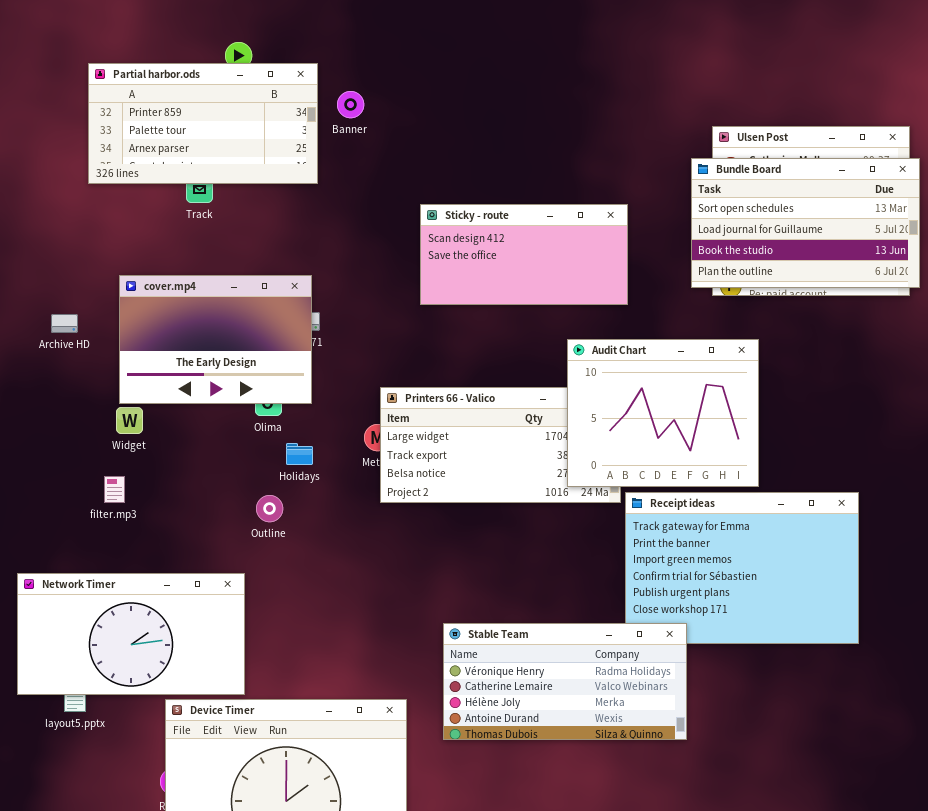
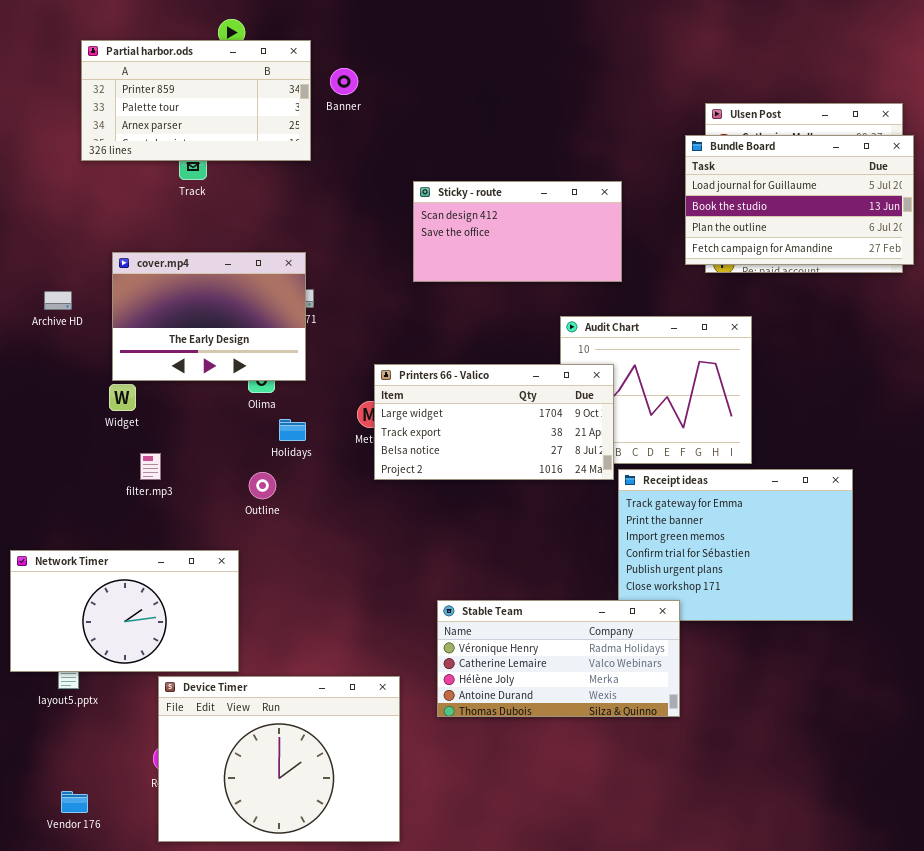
Bundle Board: [691,158,920,288] -> [685,135,914,265], scrolled down 1 row
Printers 66 - Valico: [380,387,621,503] -> [374,364,614,480], raised
filter.mp3: [104,476,125,503] -> [140,453,161,480], moved

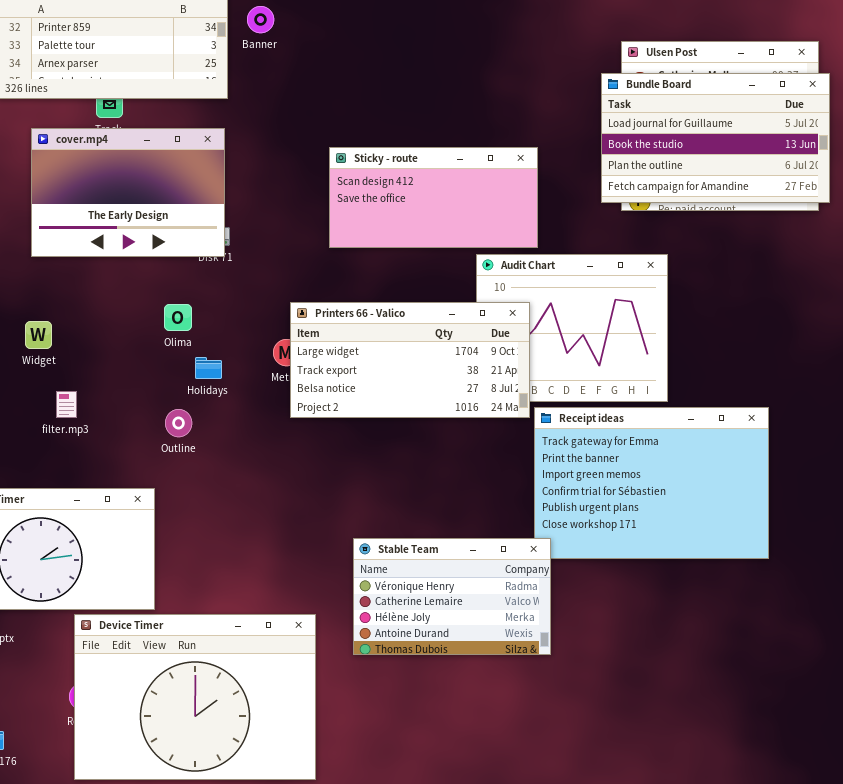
Sticky - route: [413,181,622,282] -> [329,147,538,248], moved
cover.mp4: [112,252,306,381] -> [31,128,225,257], moved
Stable Team: [437,600,680,717] -> [353,538,551,655], resized

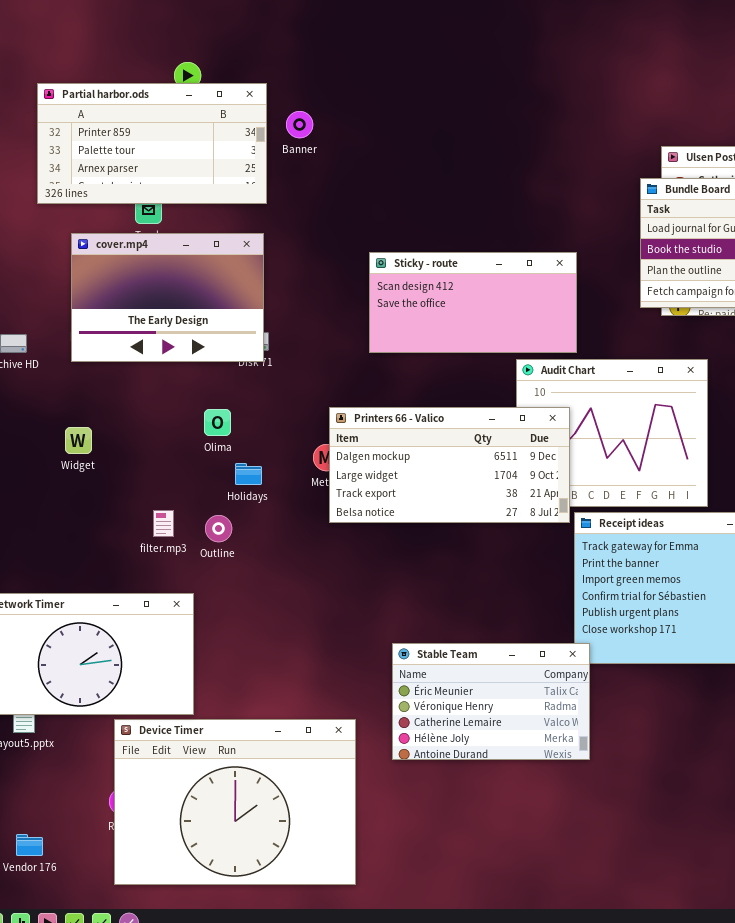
Printers 66 - Valico: [290,302,530,418] -> [329,407,570,523], scrolled up 1 row
filter.mp3: [56,391,77,418] -> [153,510,174,537], moved
Stable Team: [353,538,551,655] -> [392,643,590,760], scrolled up 1 row

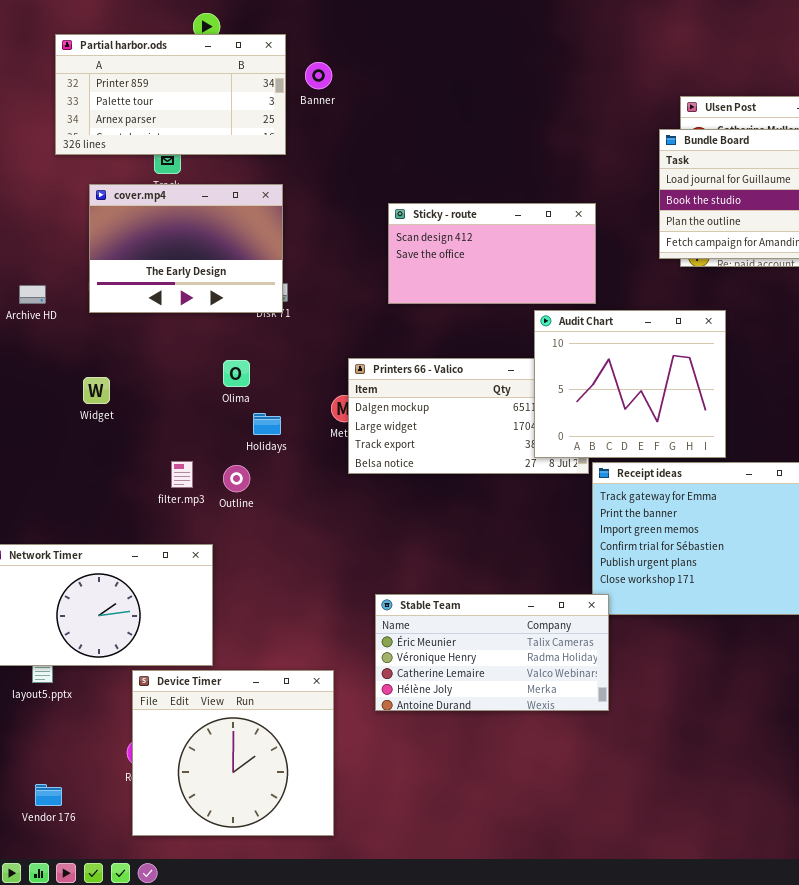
Audit Chart: [516,359,708,507] -> [534,310,726,458], raised
Stable Team: [392,643,590,760] -> [375,594,609,711], resized
Device Timer: [114,719,356,885] -> [132,670,334,836], resized

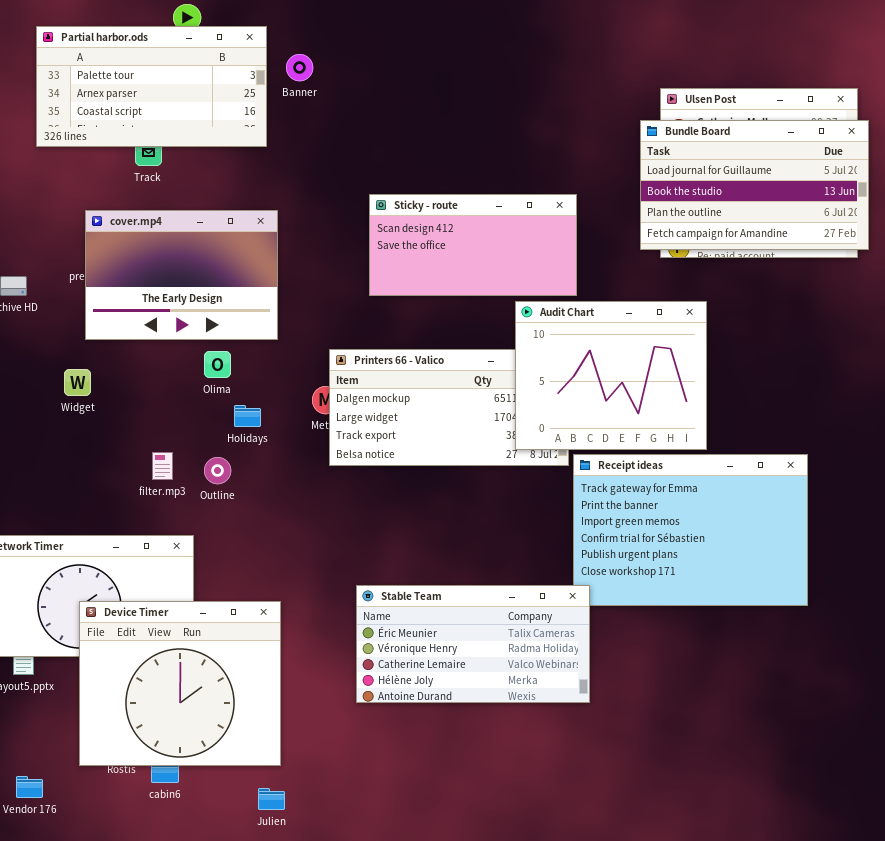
Partial harbor.ods: [55,34,286,155] -> [36,26,267,147], scrolled down 1 row
cover.mp4: [89,184,283,313] -> [85,210,278,340], moved
Device Timer: [132,670,334,836] -> [79,601,281,766], moved

